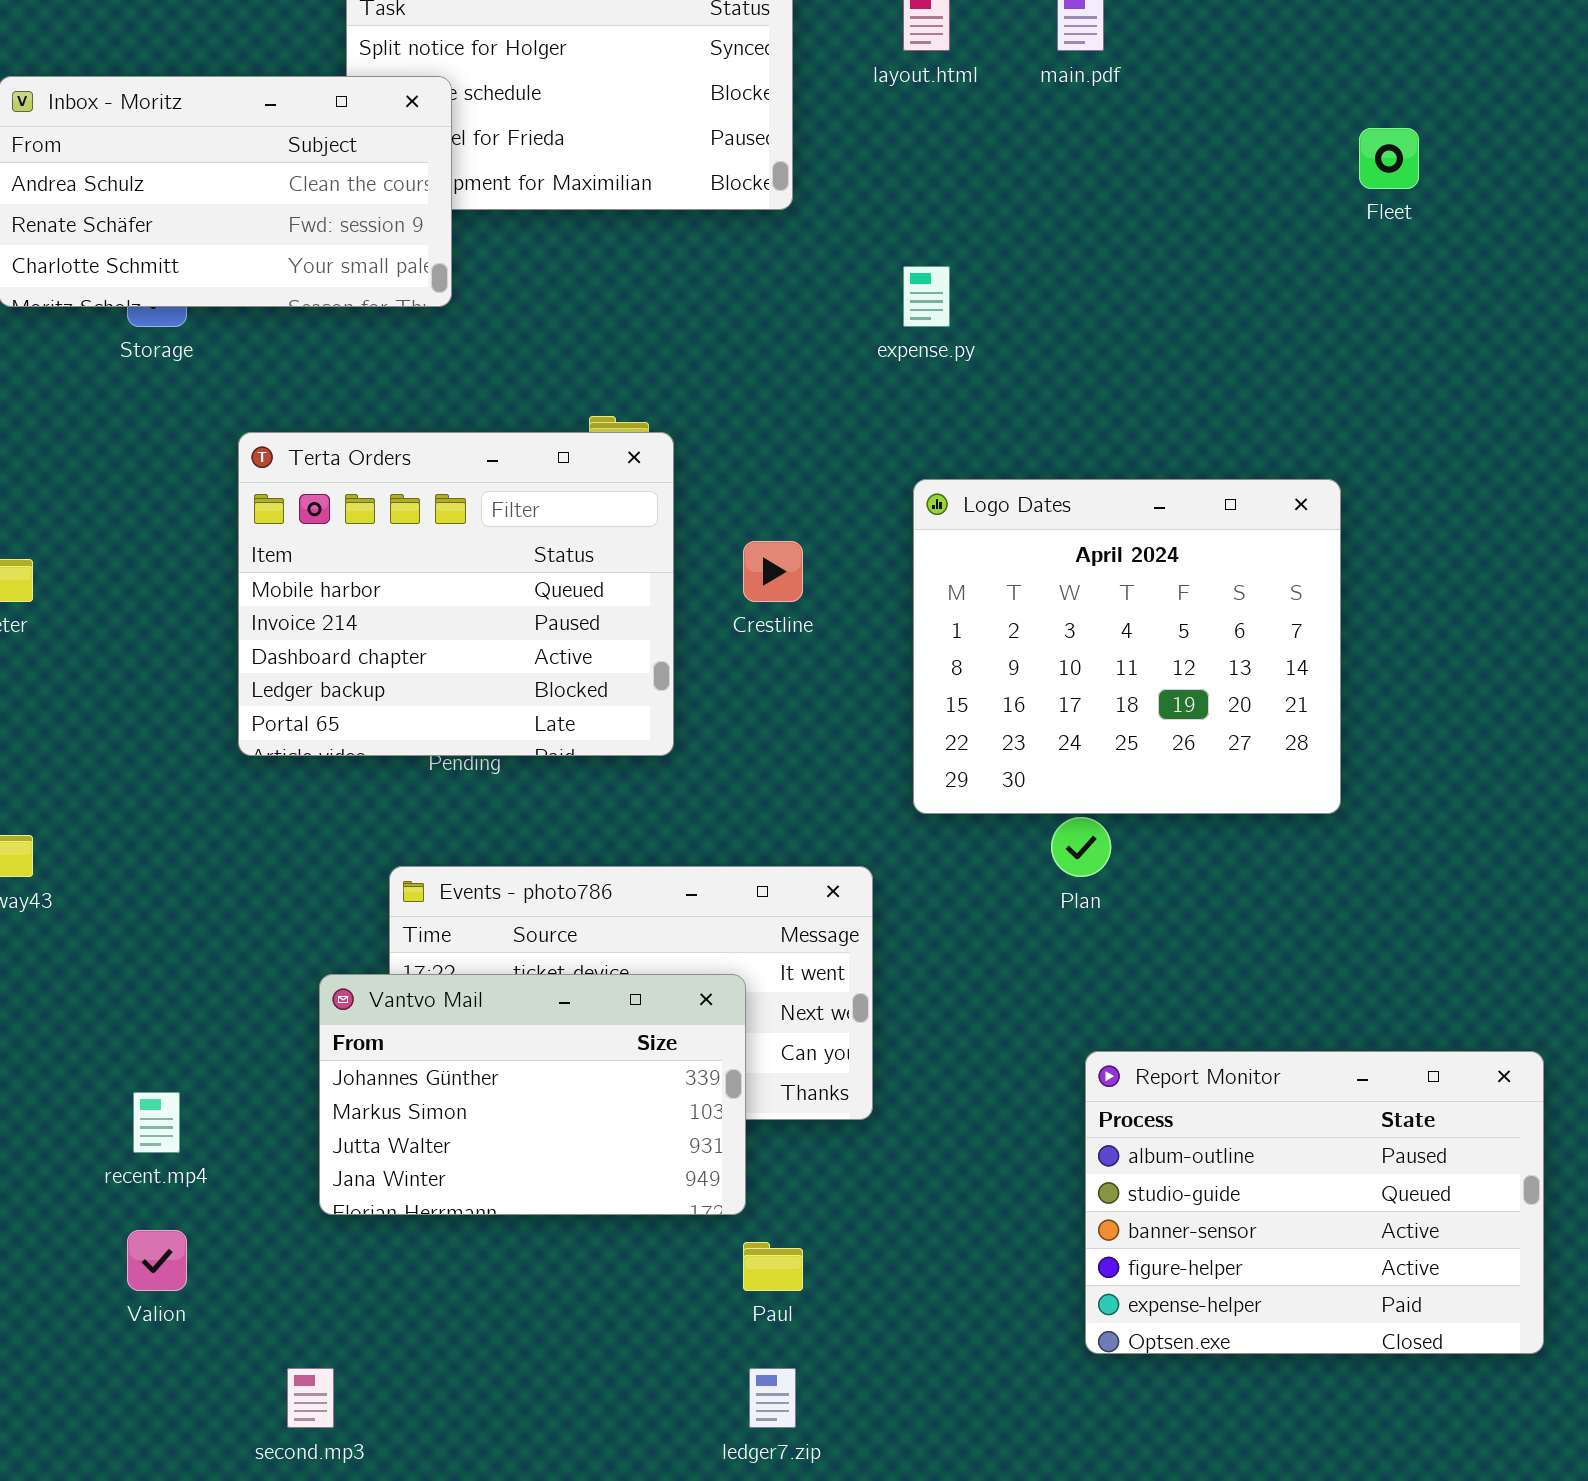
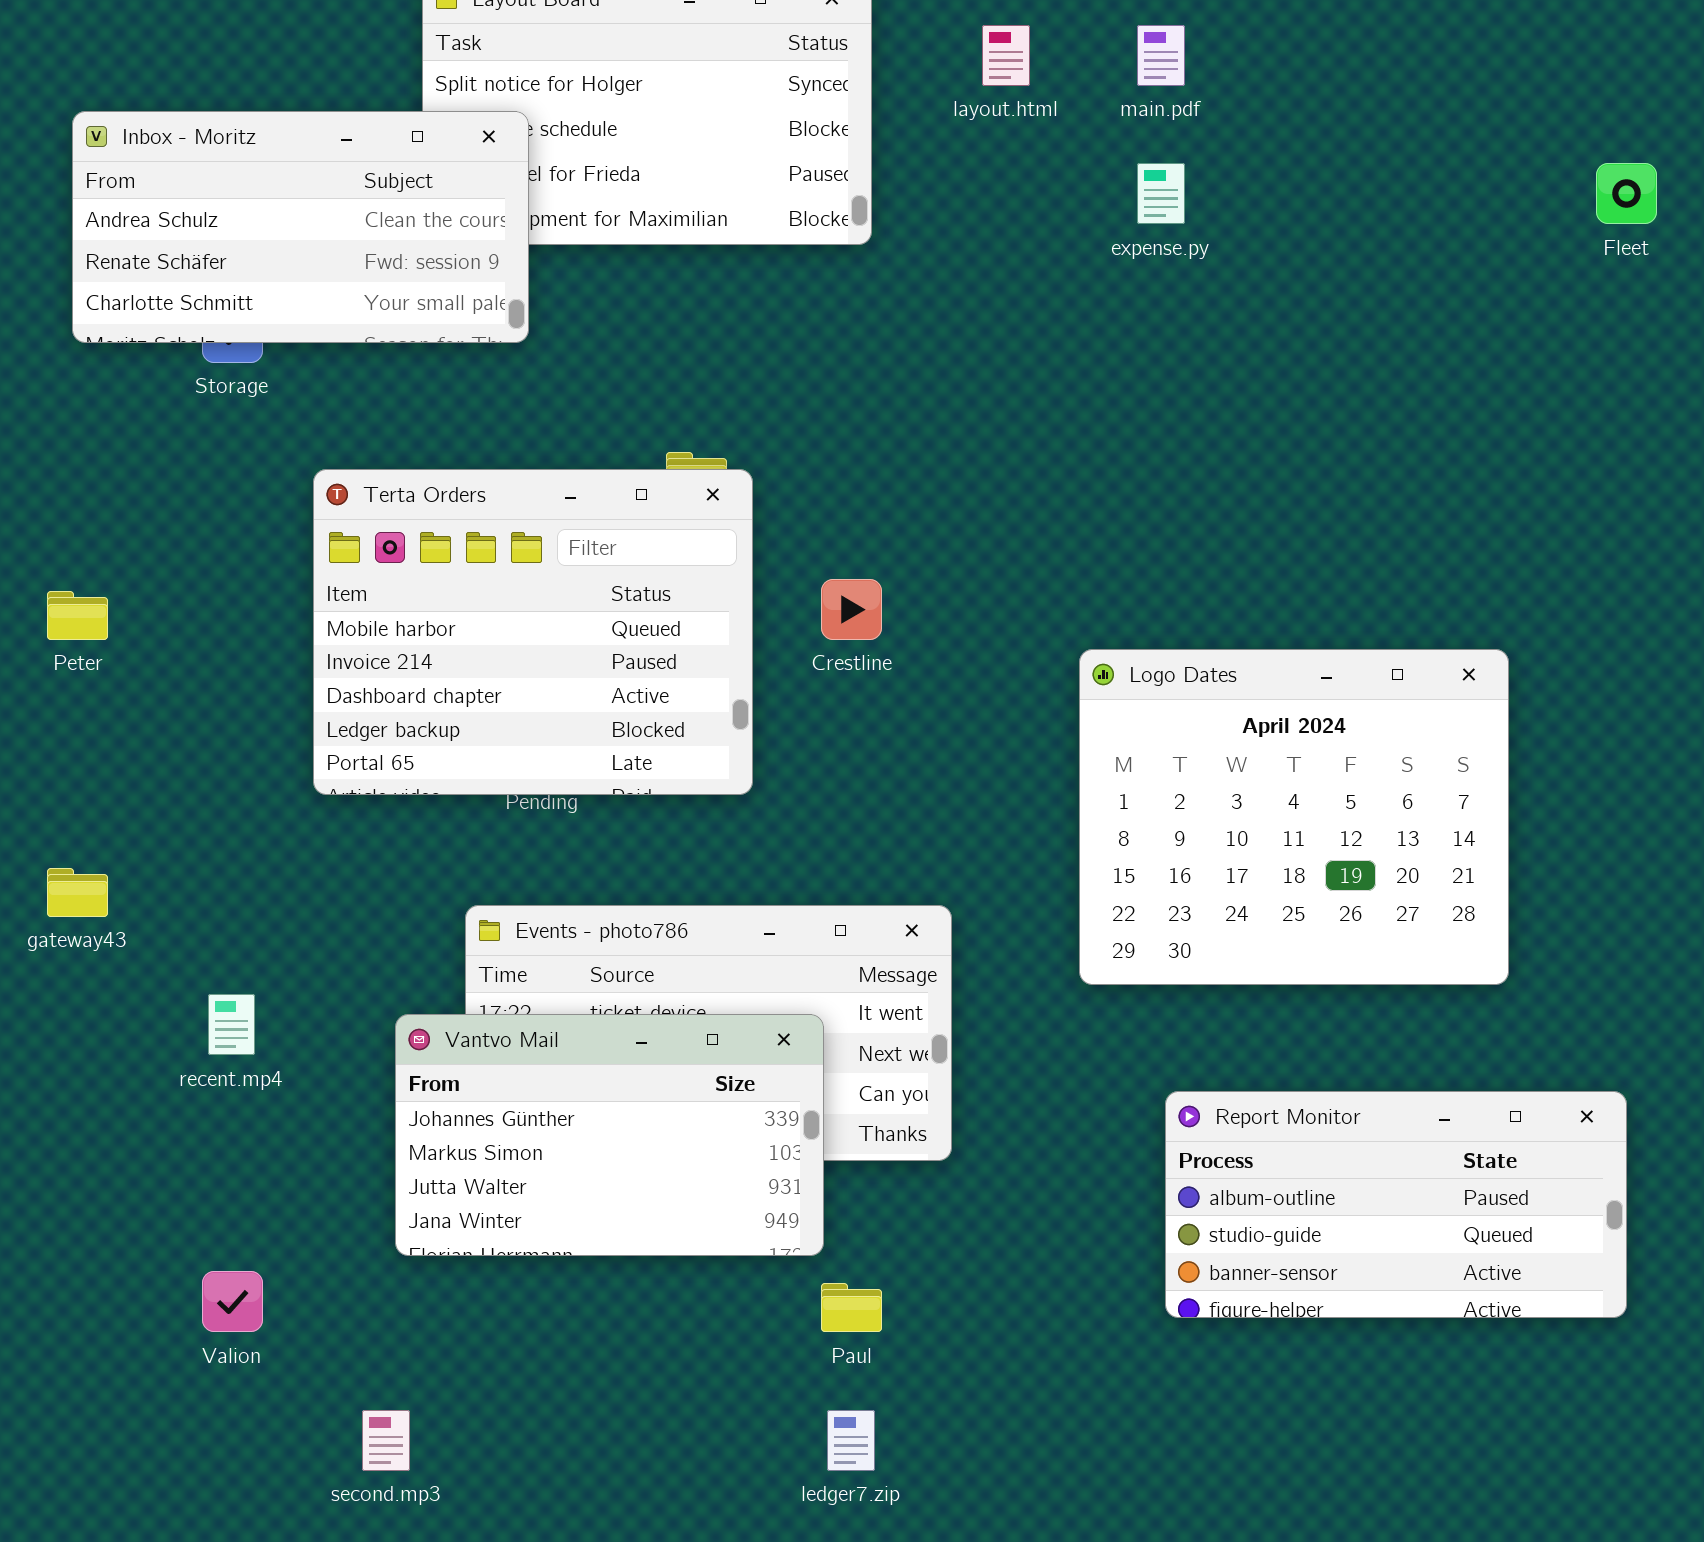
Fleet: [1359,128,1419,189] -> [1596,163,1657,224], moved
expense.py: [903,266,950,327] -> [1137,163,1185,224], moved
Logo Dates: [913,479,1341,814] -> [1079,649,1509,985], moved
Report Monitor: [1085,1051,1544,1354] -> [1165,1091,1627,1318], resized
recent.mp4: [133,1092,180,1153] -> [208,994,255,1055], moved

